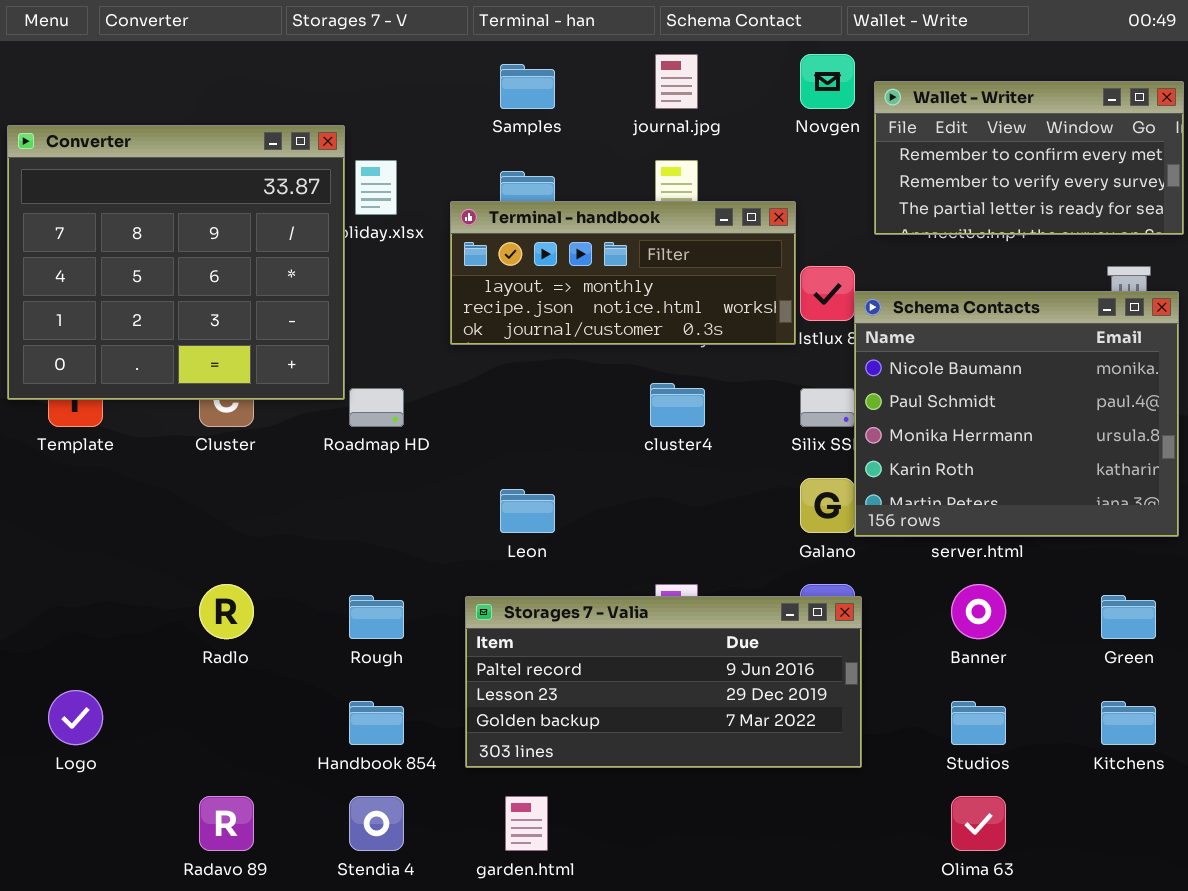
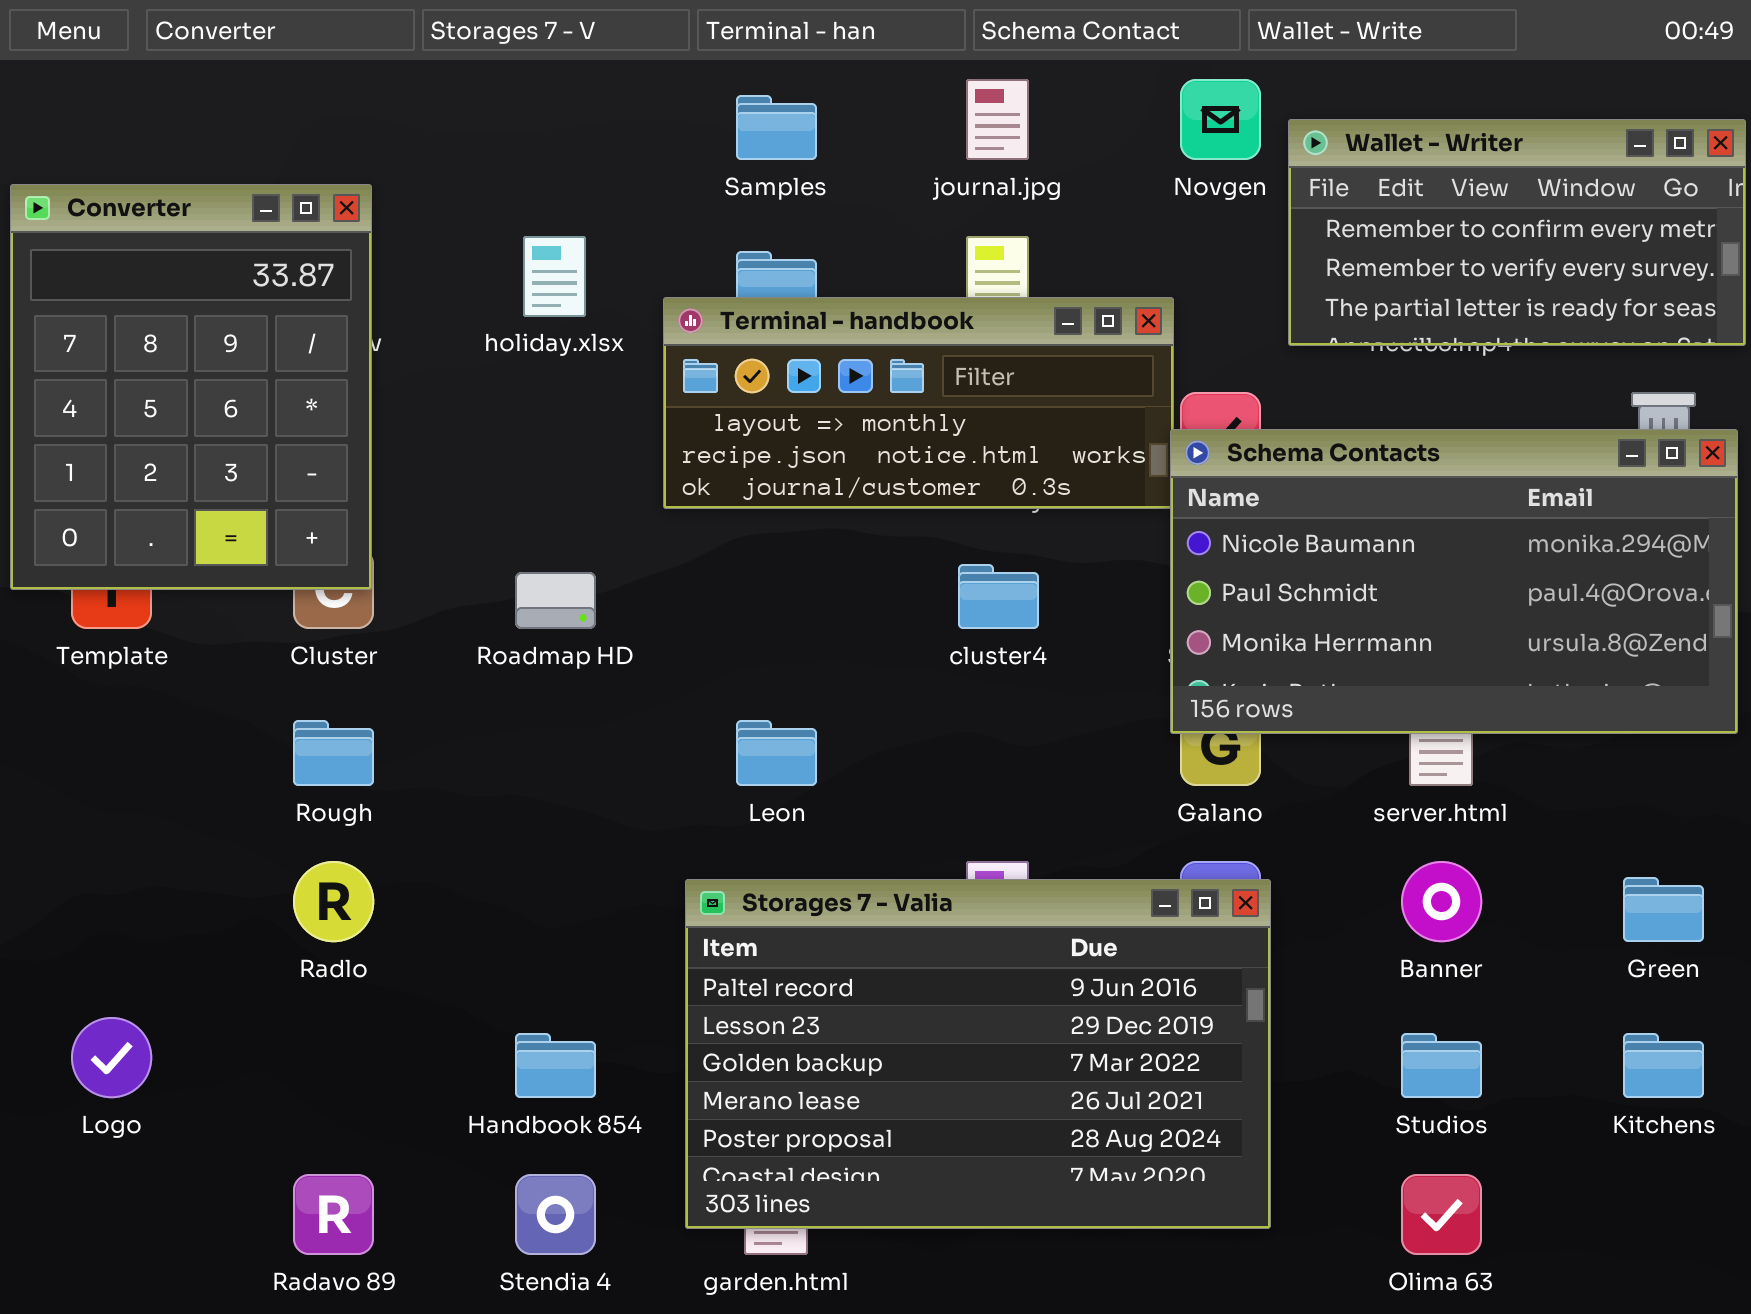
Converter: [7,125,345,400] -> [10,184,372,590], resized
Schema Contacts: [854,291,1179,537] -> [1170,429,1738,734], resized
Rough: [349,595,404,639] -> [293,720,374,786], moved
Storages 7 - Valia: [465,596,862,768] -> [685,879,1271,1229], resized

